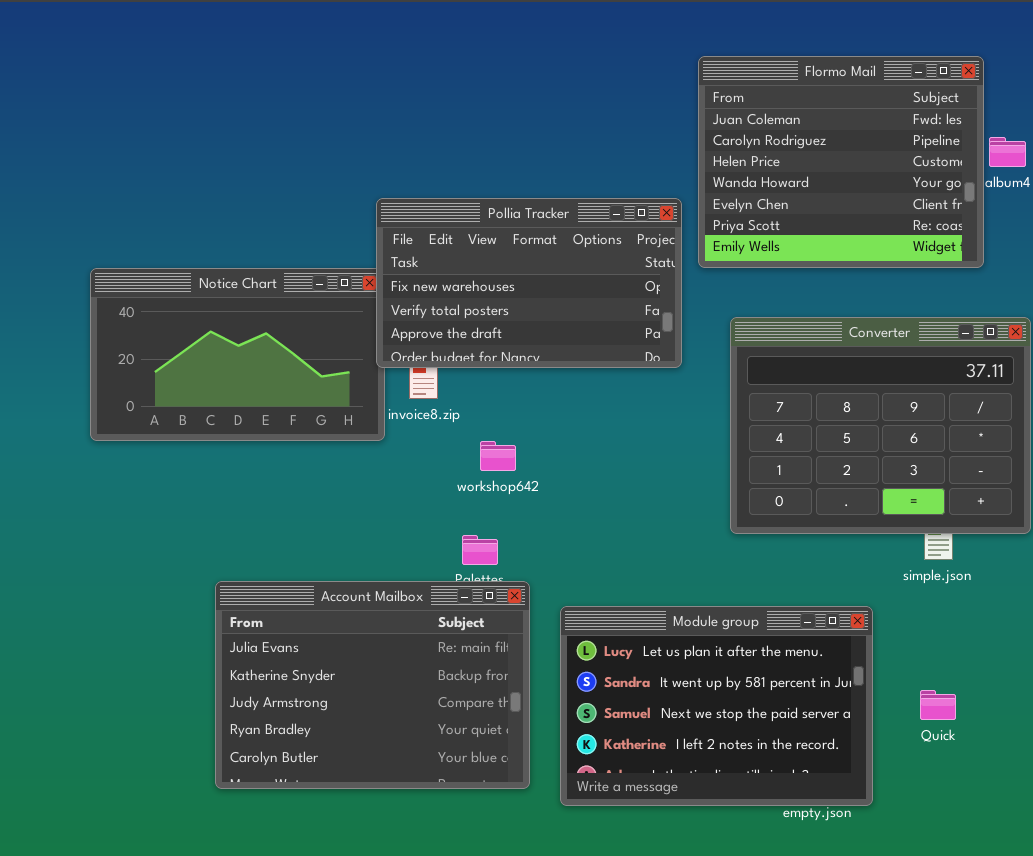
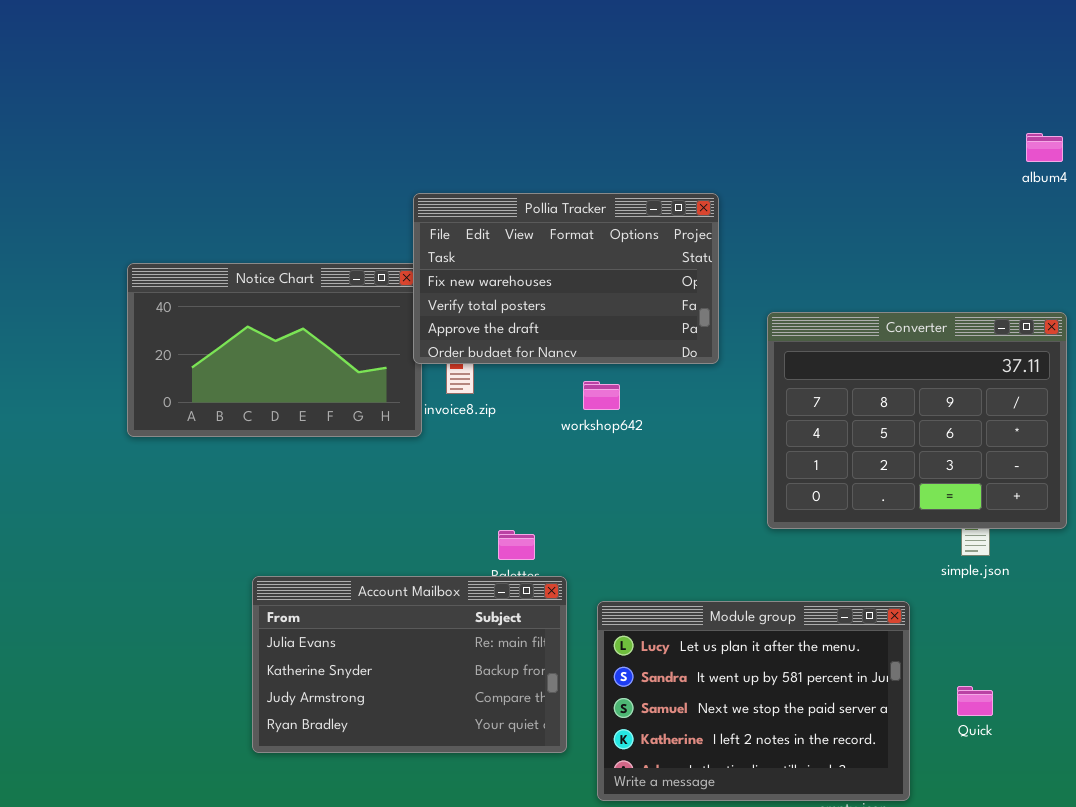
Flormo Mail: [698,56,984,268] -> none, closed
workshop642: [480,441,516,471] -> [583,381,620,410], moved
Account Mailbox: [215,581,530,789] -> [252,576,567,753], resized

